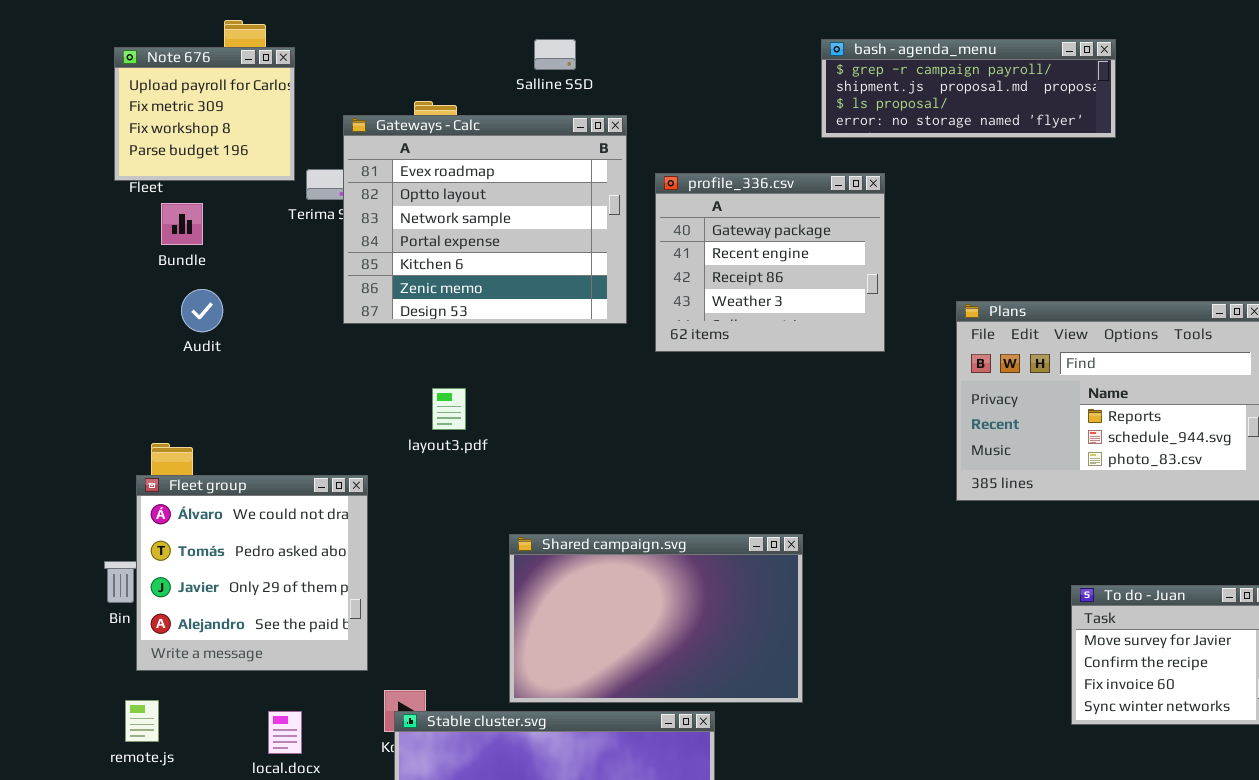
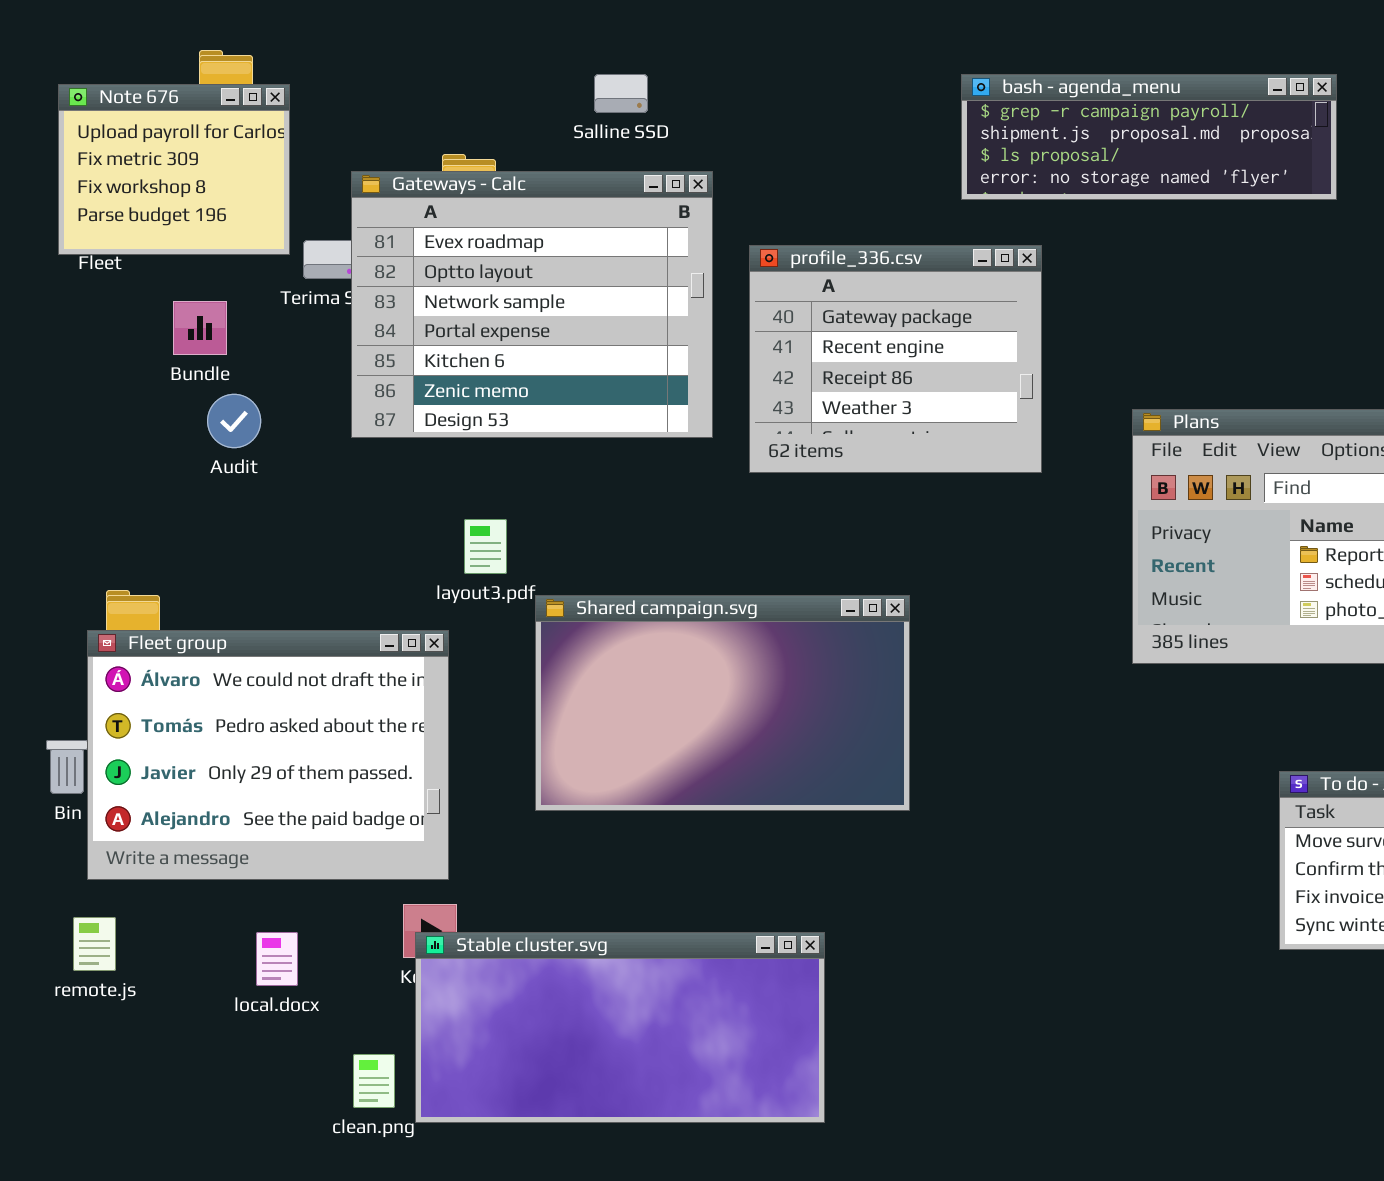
Bundle: [161,203,203,245] -> [173,301,227,355], moved
Audit: [181,289,223,332] -> [207,394,261,448], moved
Fleet group: [136,475,368,671] -> [87,630,449,880], resized
Shared campaign.svg: [509,534,803,703] -> [535,595,910,811], moved

